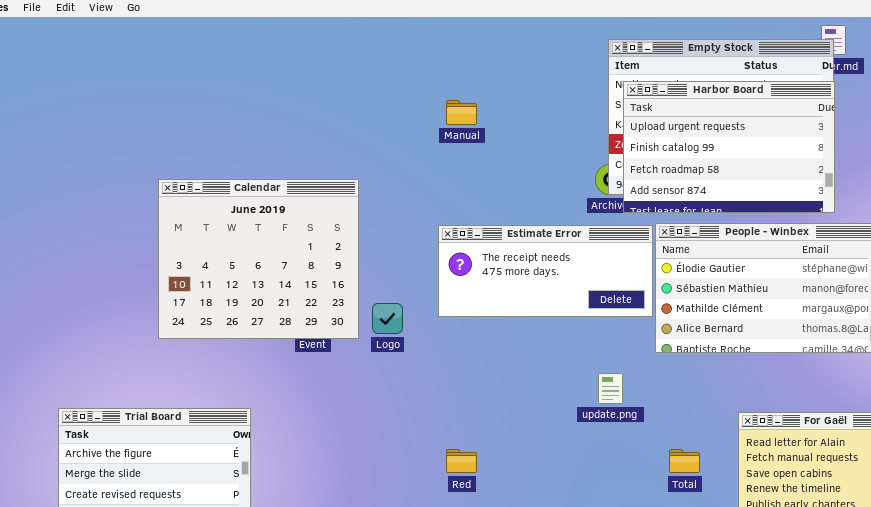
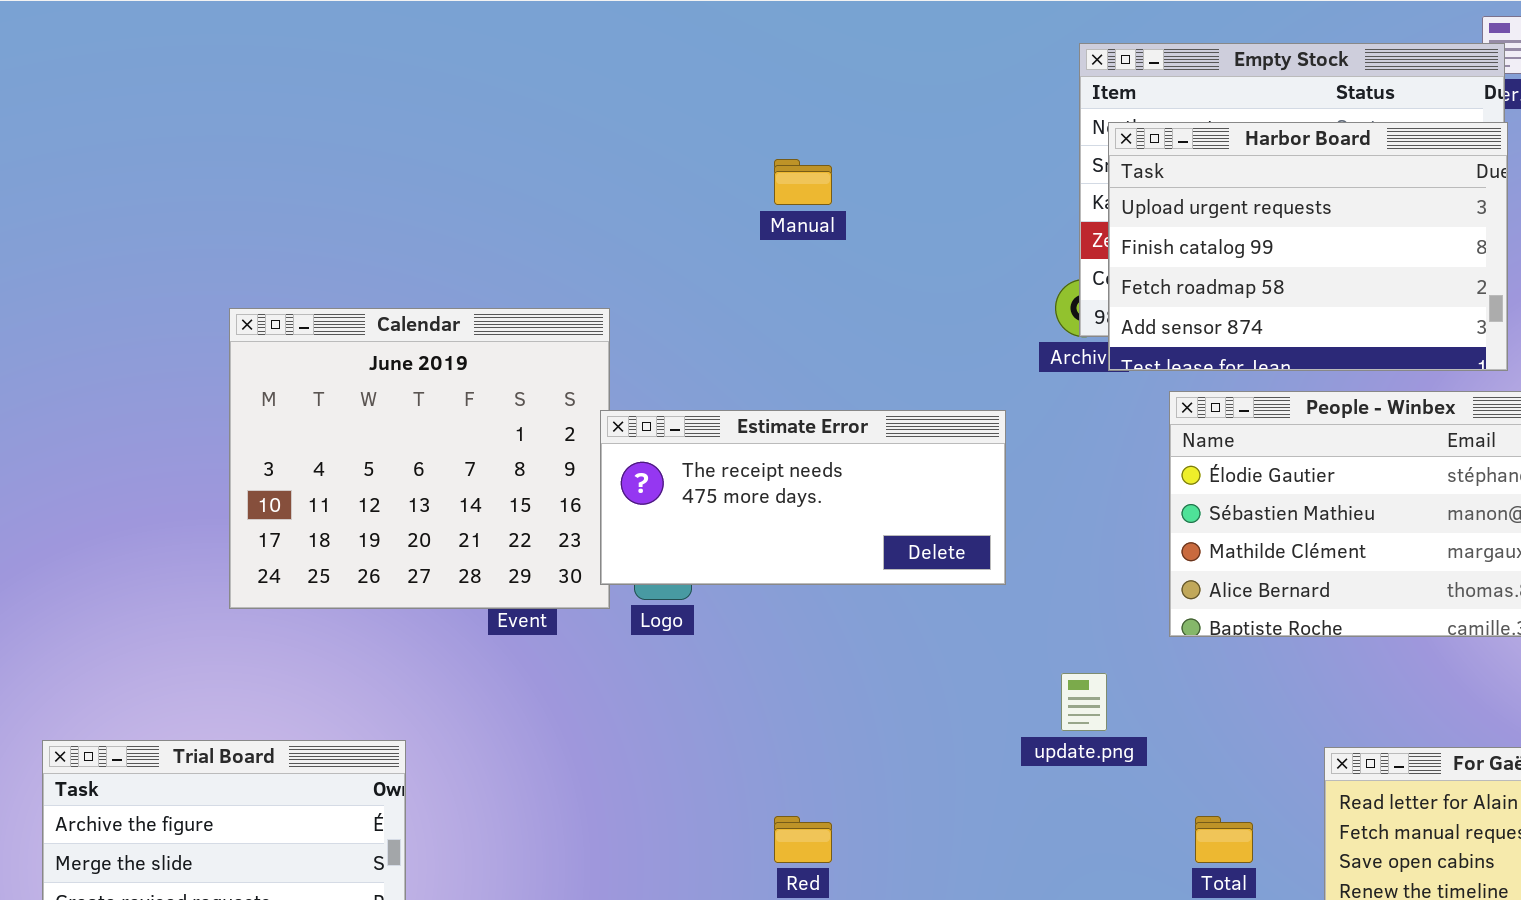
Estimate Error: [438,225,653,317] -> [600,410,1006,585], moved

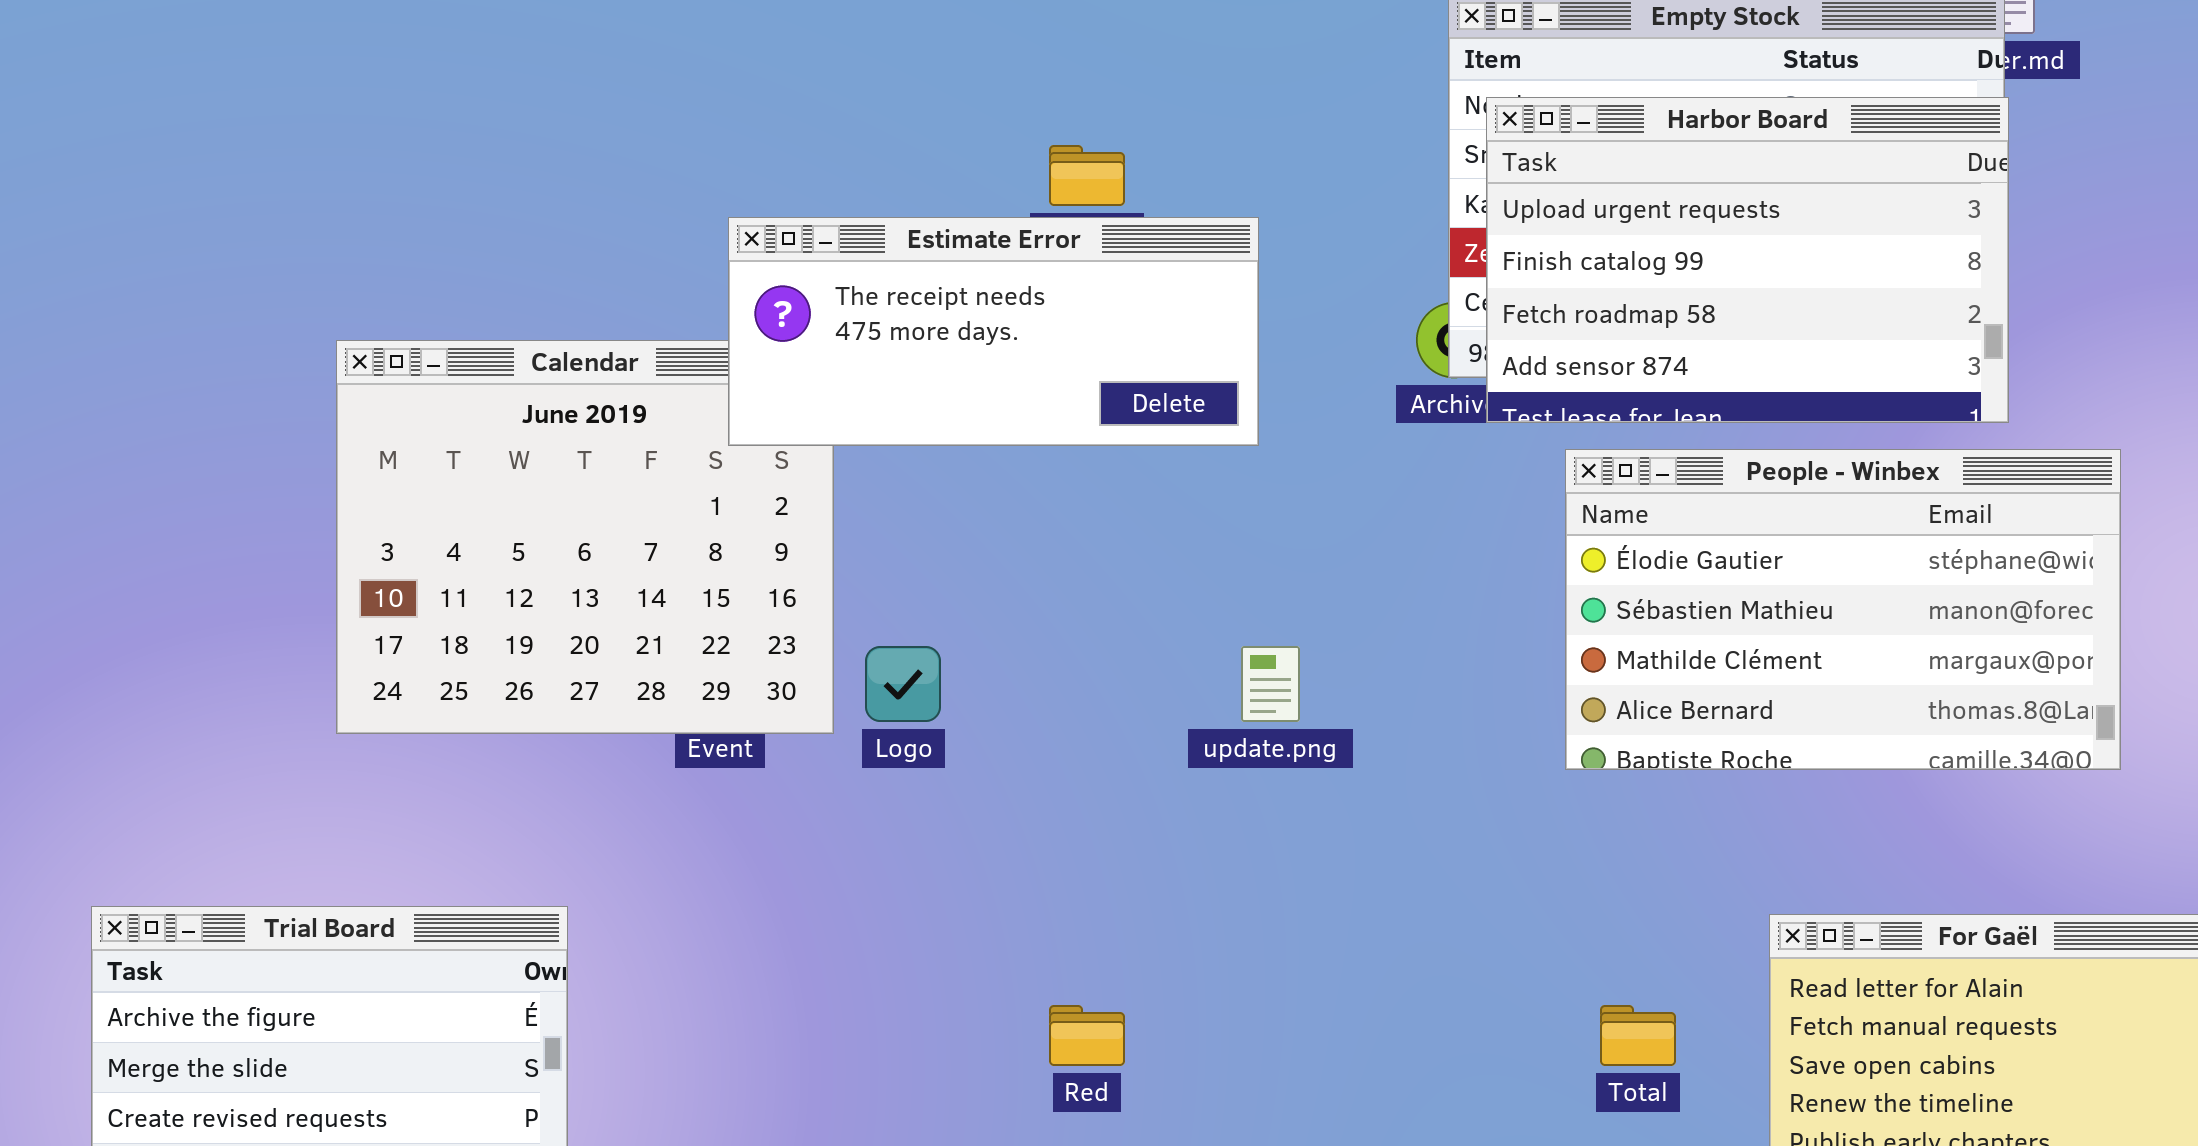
Estimate Error: [600,410,1006,585] -> [728,217,1259,446], moved
update.png: [1061,673,1107,731] -> [1241,646,1300,722], moved

